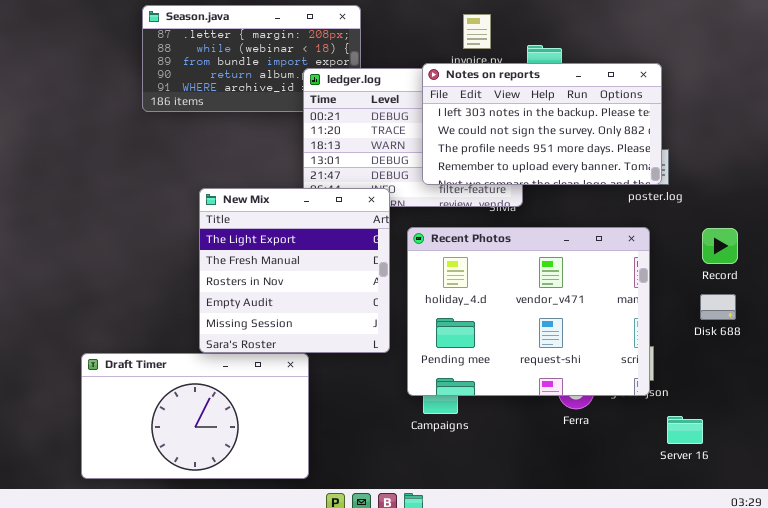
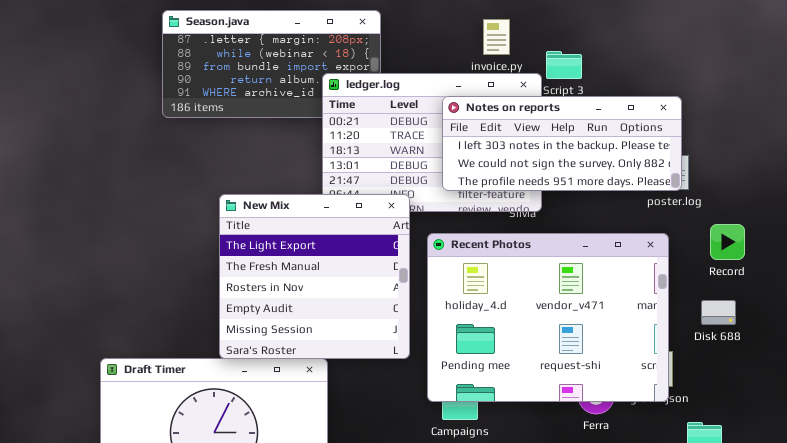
Notes on reports: [422,63,662,185] -> [442,96,682,191], resized
Record: [702,228,738,264] -> [710,224,745,260], moved
Disk 688: [700,294,736,320] -> [701,300,736,325], moved

